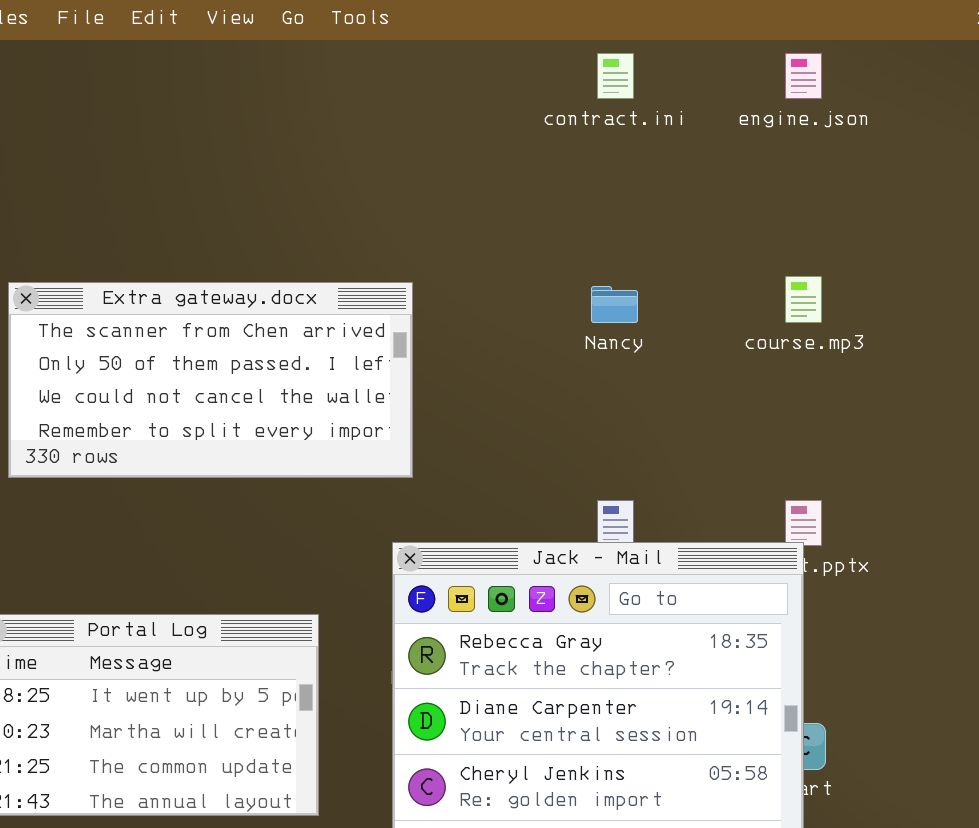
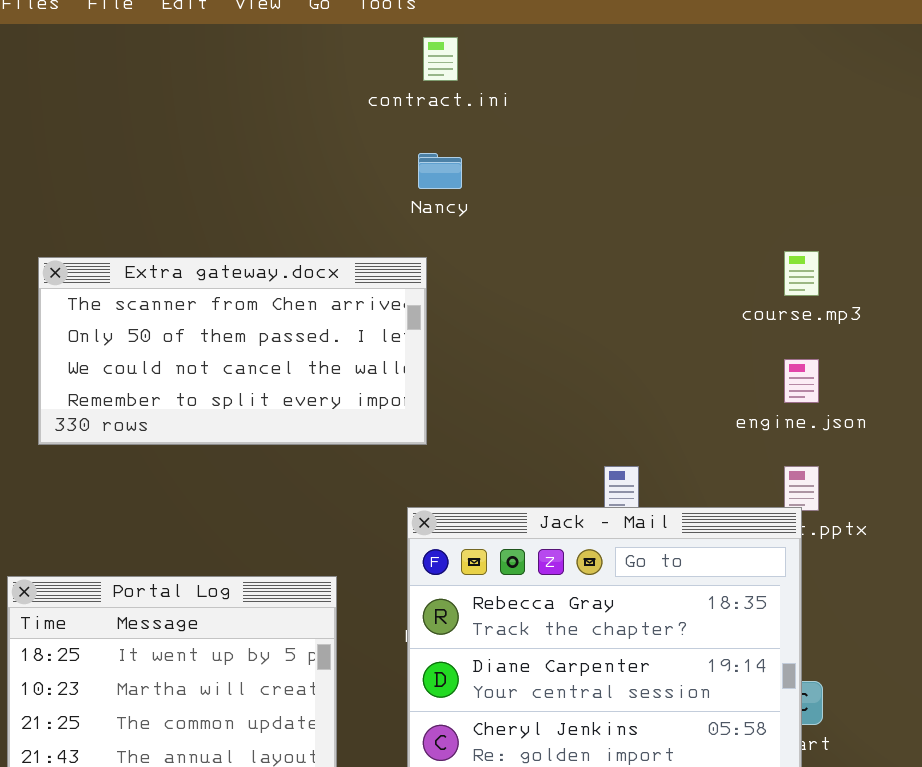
contract.ini: [597,53,634,99] -> [423,37,458,81], moved
engine.json: [785,53,822,99] -> [784,359,819,403], moved
Nancy: [591,286,638,323] -> [418,153,462,189], moved

